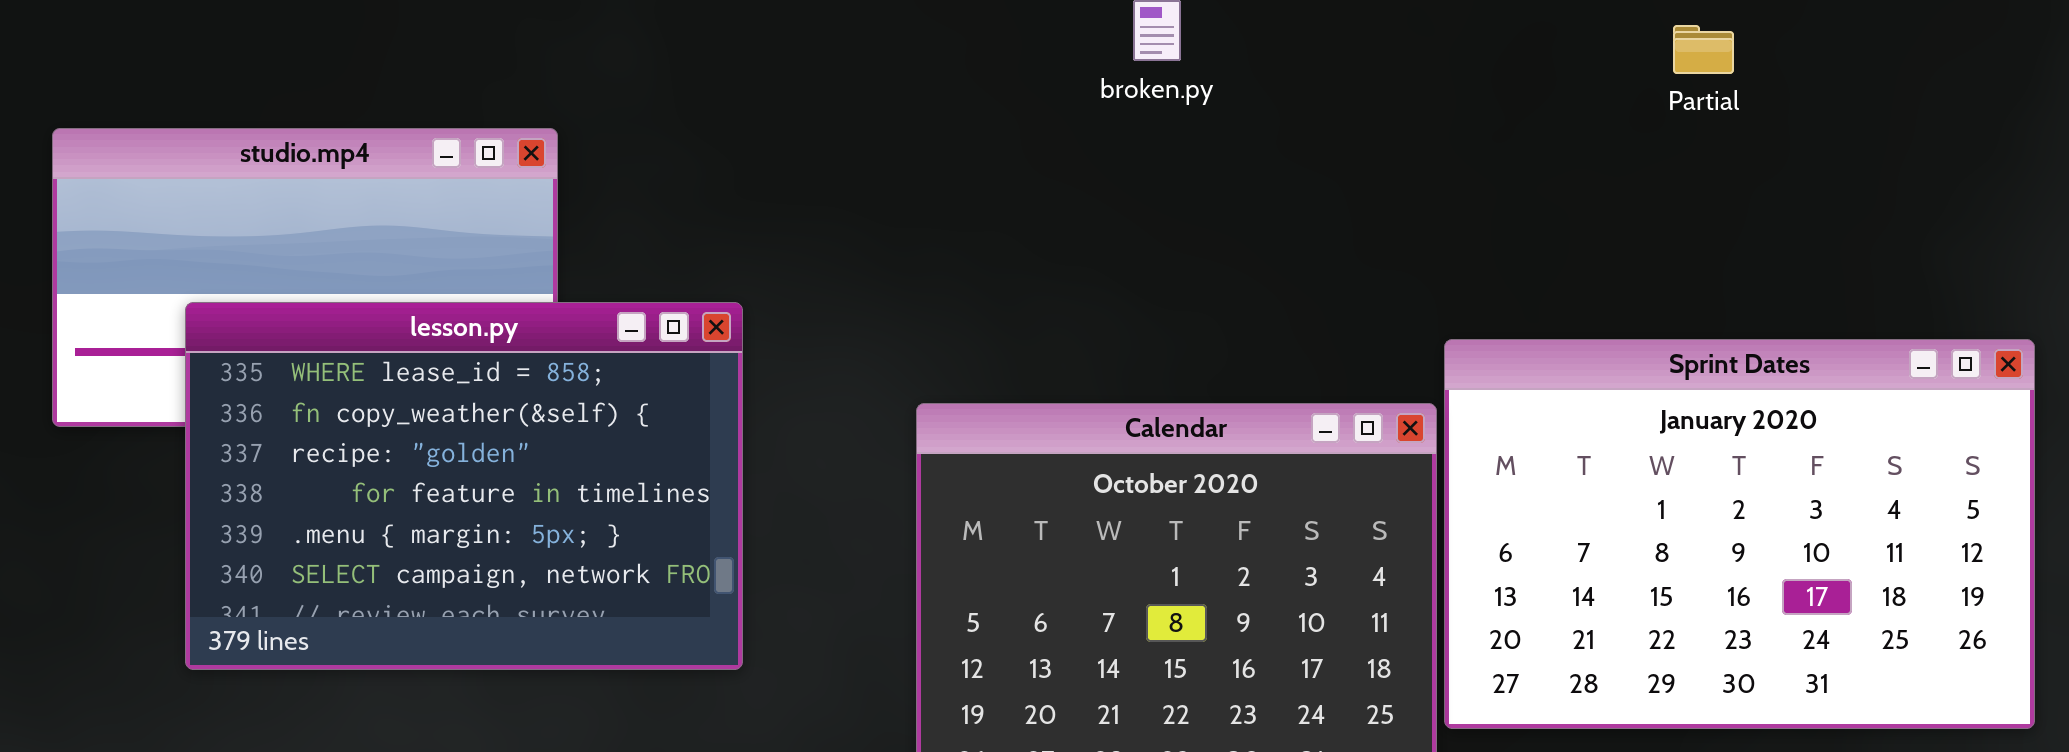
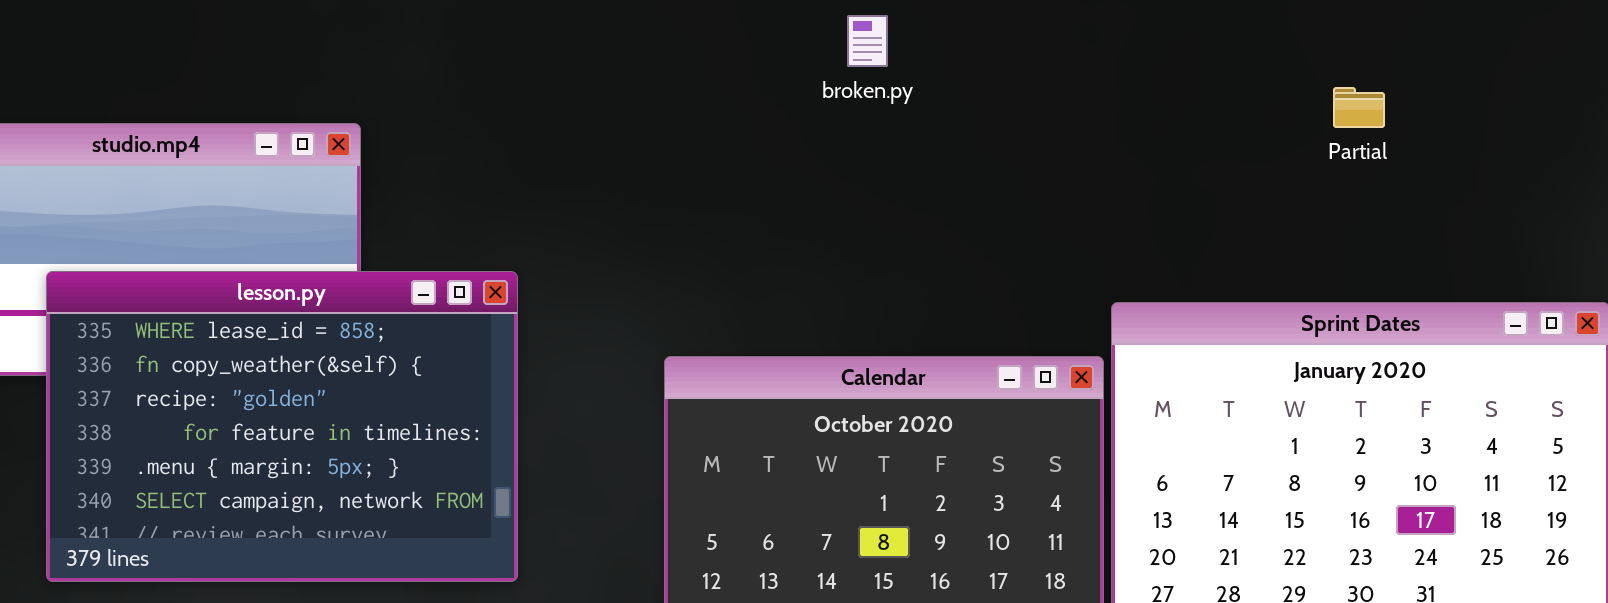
Partial: [1673,25,1734,74] -> [1333,87,1385,128], moved

